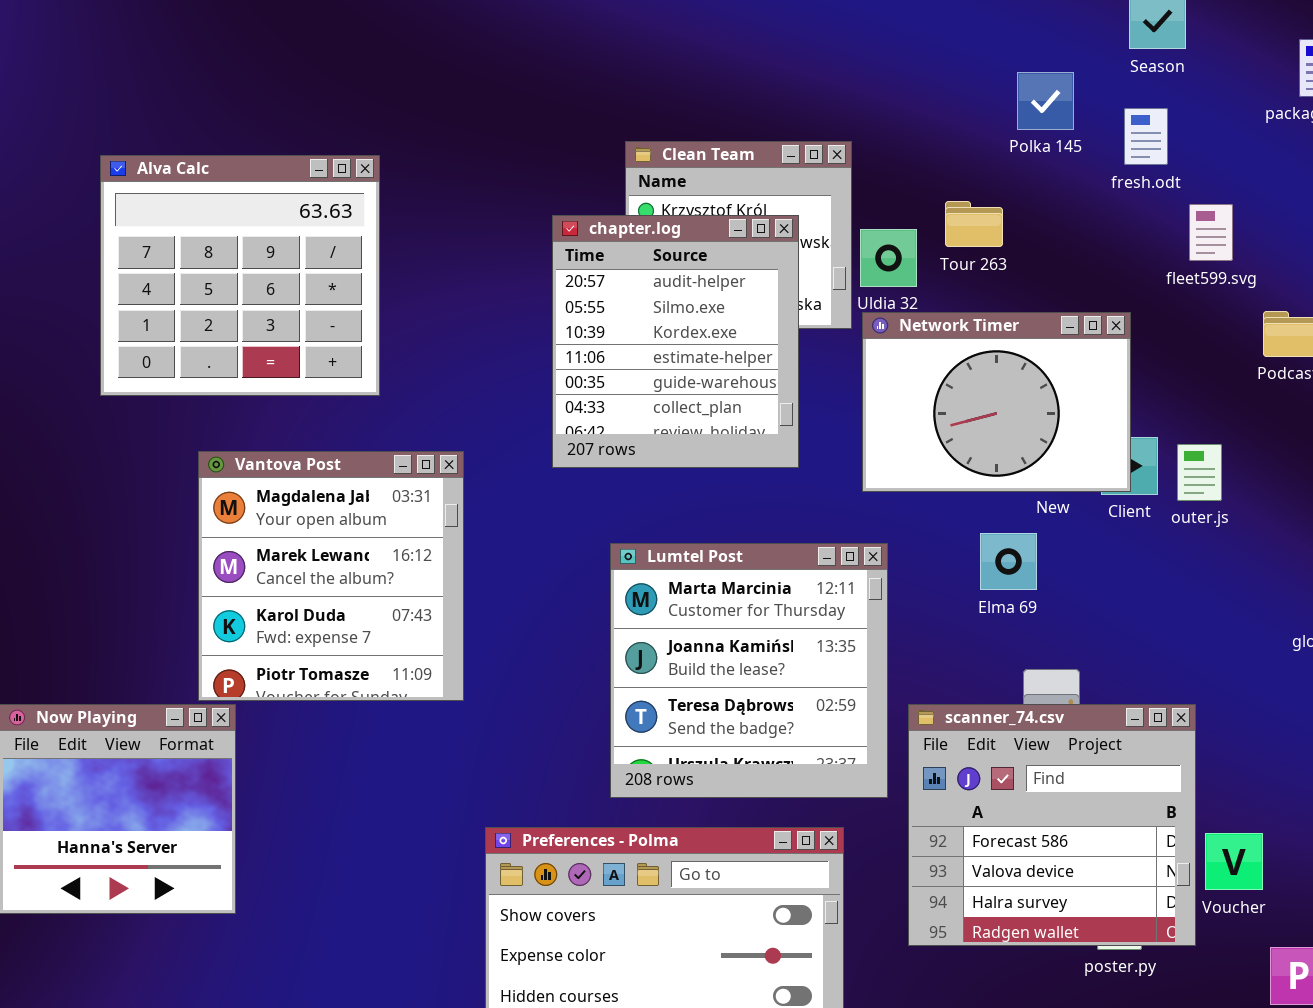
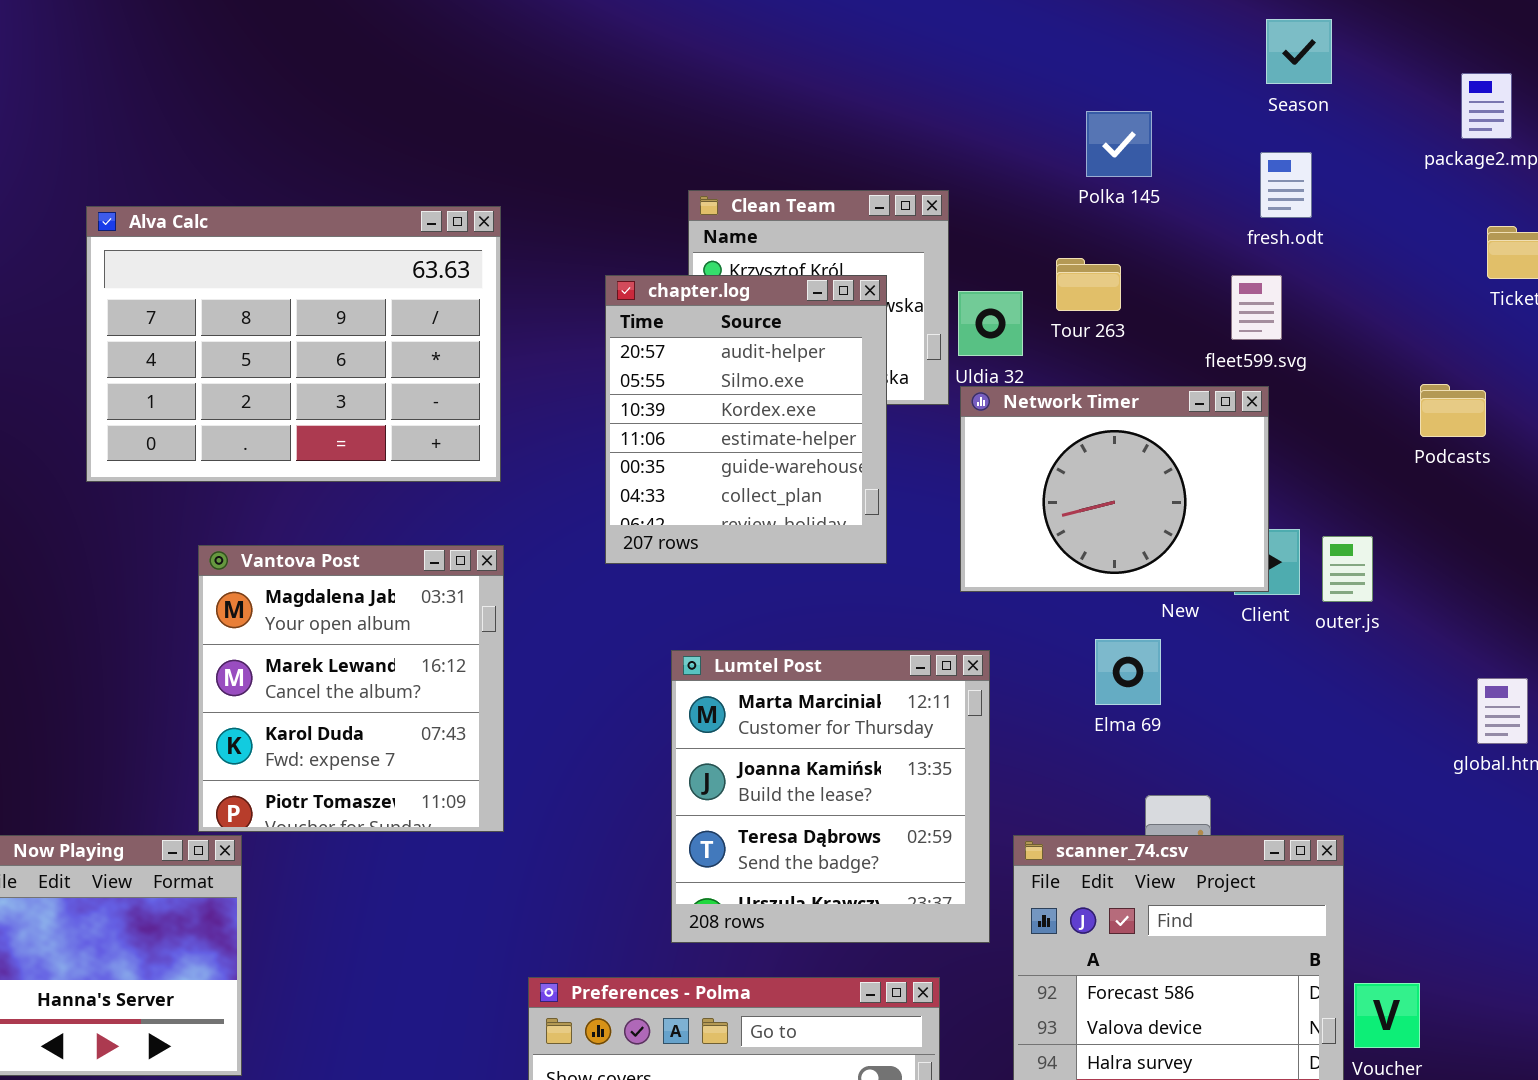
Polka 145: [1017,72,1074,130] -> [1086,111,1152,177], moved
Alva Calc: [100,155,380,396] -> [86,206,501,482], resized
fleet599.svg: [1189,204,1233,261] -> [1231,275,1282,340], moved

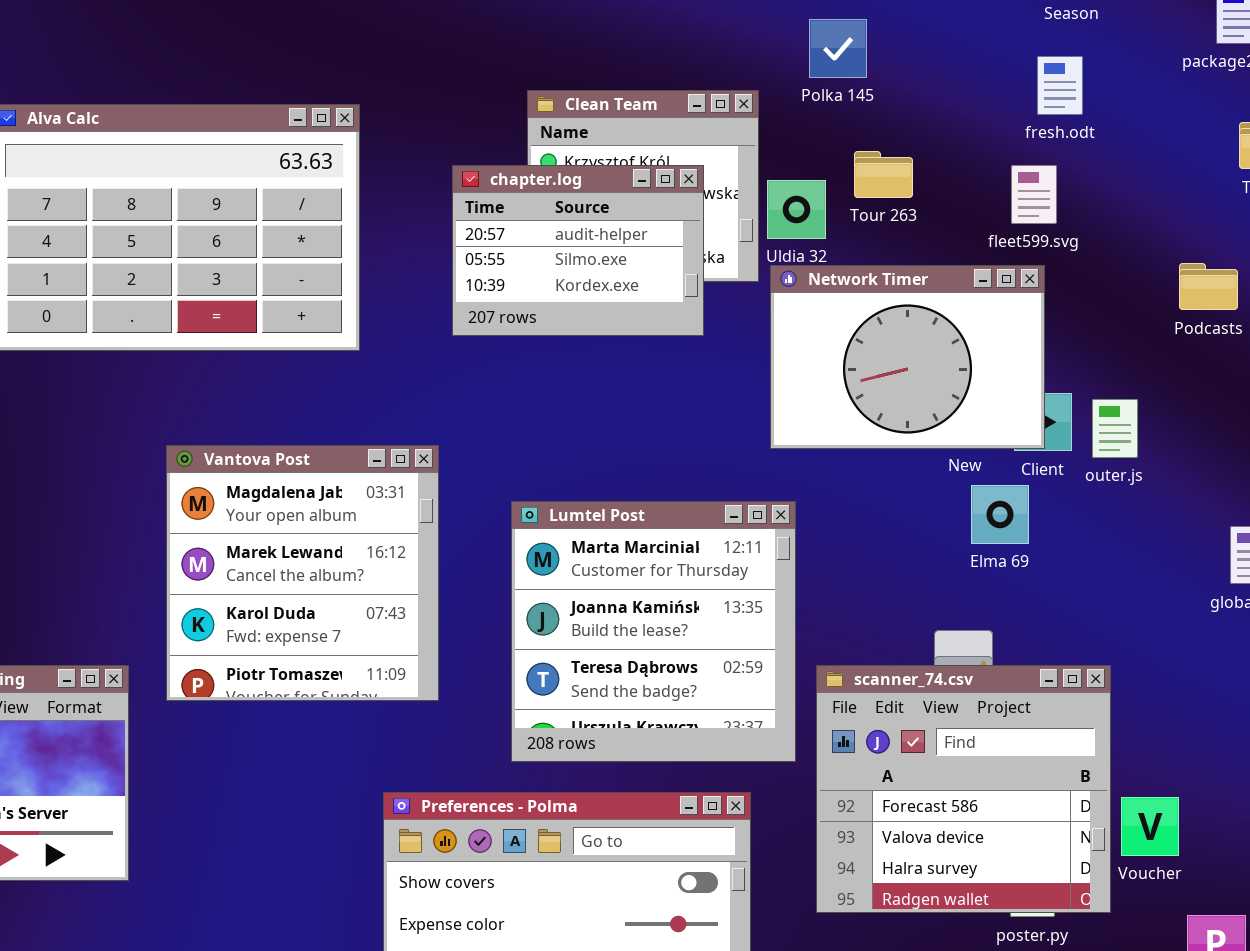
Polka 145: [1086,111,1152,177] -> [809,19,867,78], moved
chapter.log: [605,275,887,564] -> [452,165,704,336], resized
Vantova Post: [198,545,504,832] -> [166,445,439,701], moved
Elma 69: [1095,639,1161,705] -> [971,485,1029,544], moved

